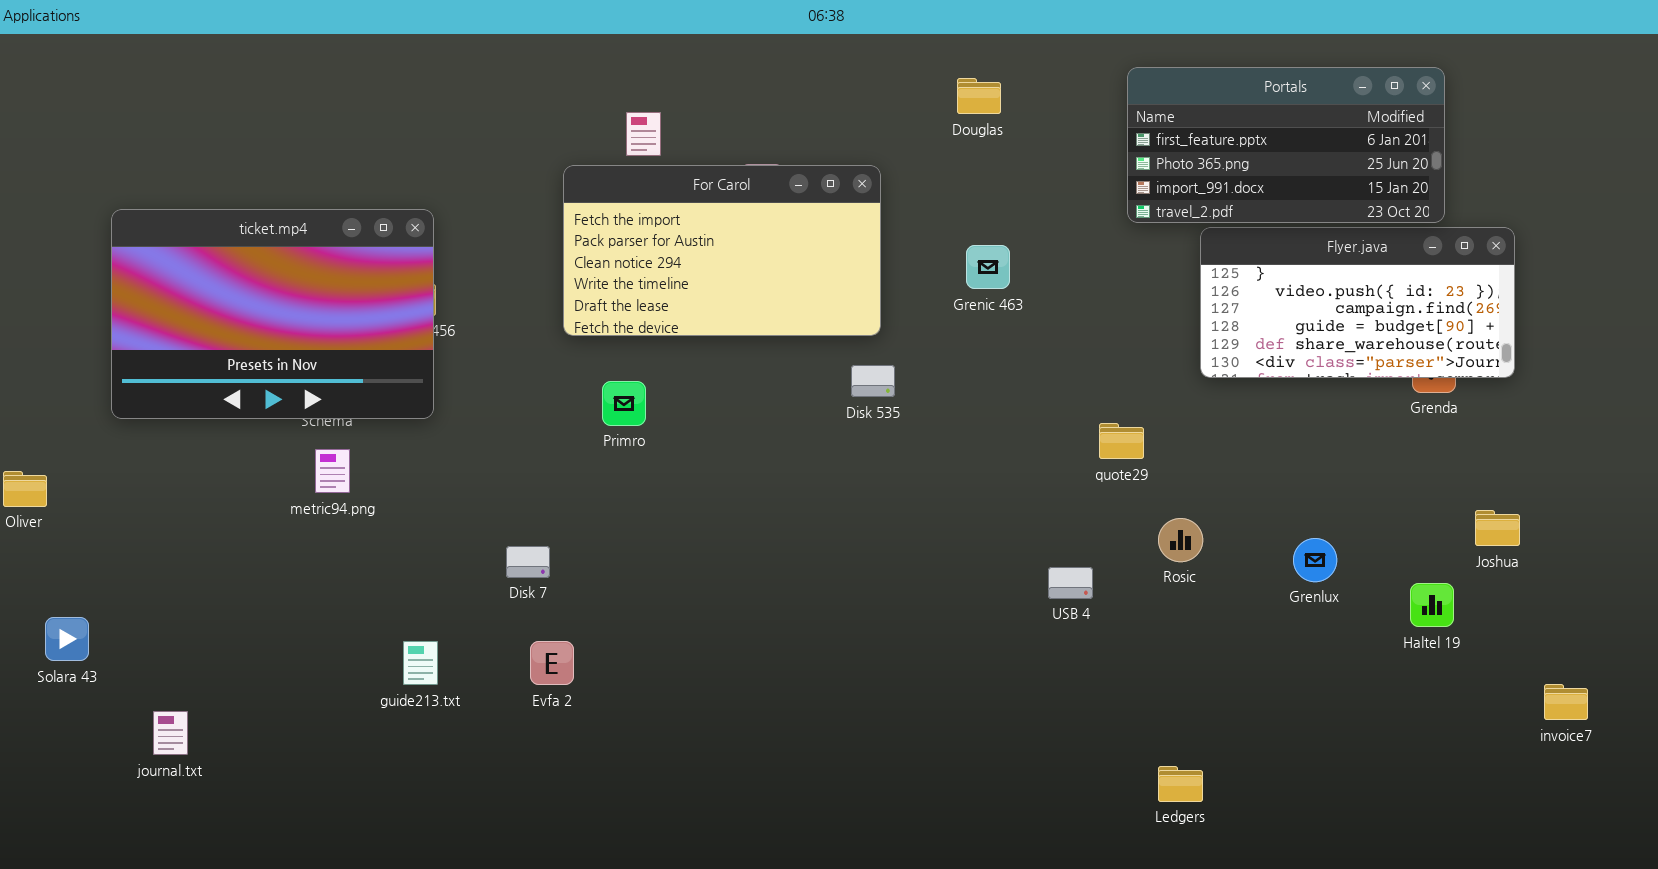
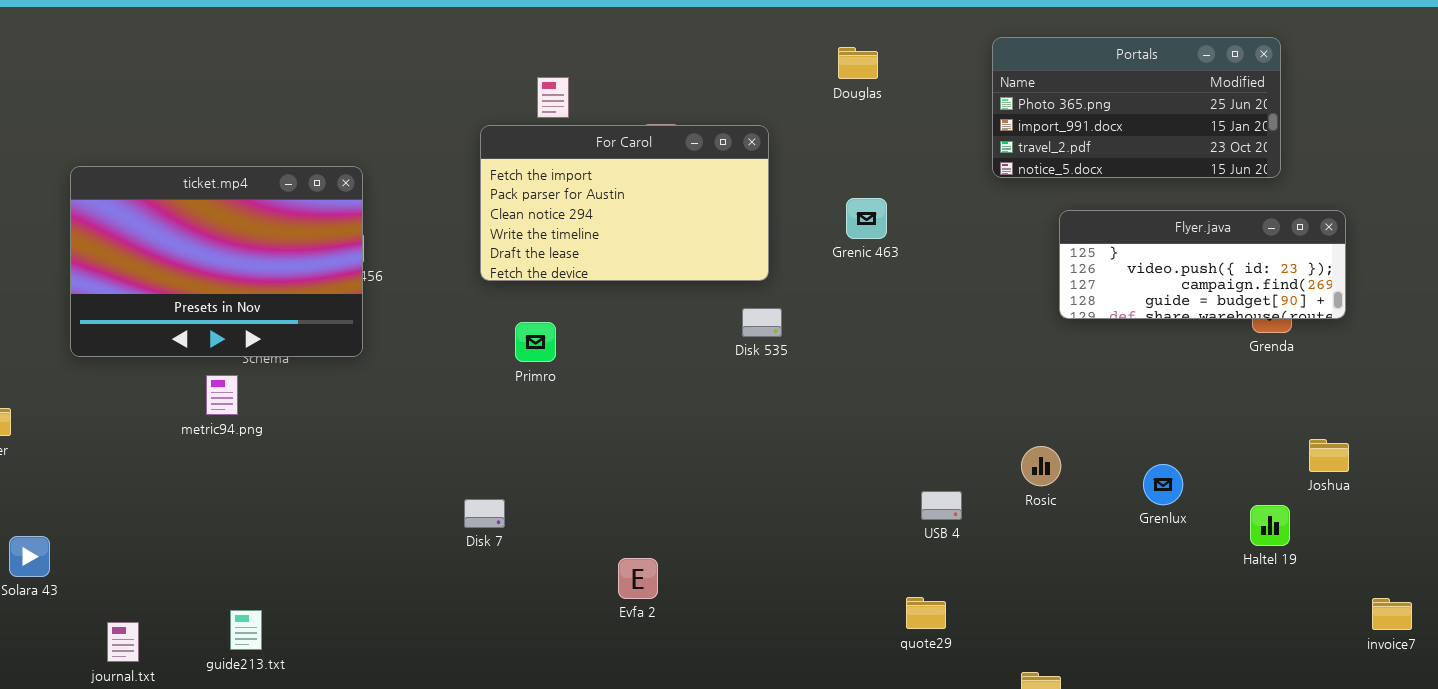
Portals: [1127,67,1445,223] -> [992,37,1281,178], scrolled down 1 row
Flyer.java: [1200,227,1515,378] -> [1059,210,1346,319], resized
quote29: [1099,423,1144,459] -> [906,597,946,629], moved
metric94.png: [315,449,350,493] -> [206,375,238,415], moved
Disk 7: [506,546,550,578] -> [464,499,505,528], moved
guide213.txt: [403,641,438,685] -> [230,610,262,650], moved
Evfa 2: [530,641,574,685] -> [618,558,658,599], moved

